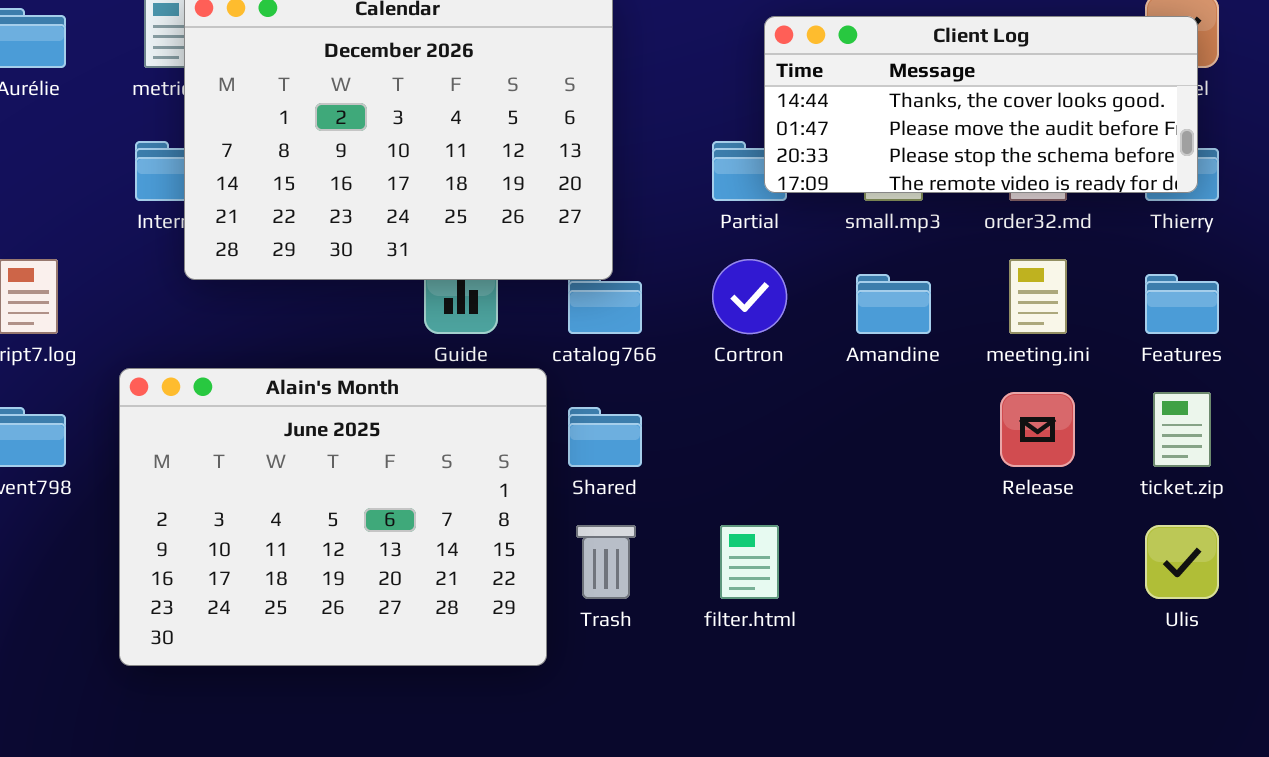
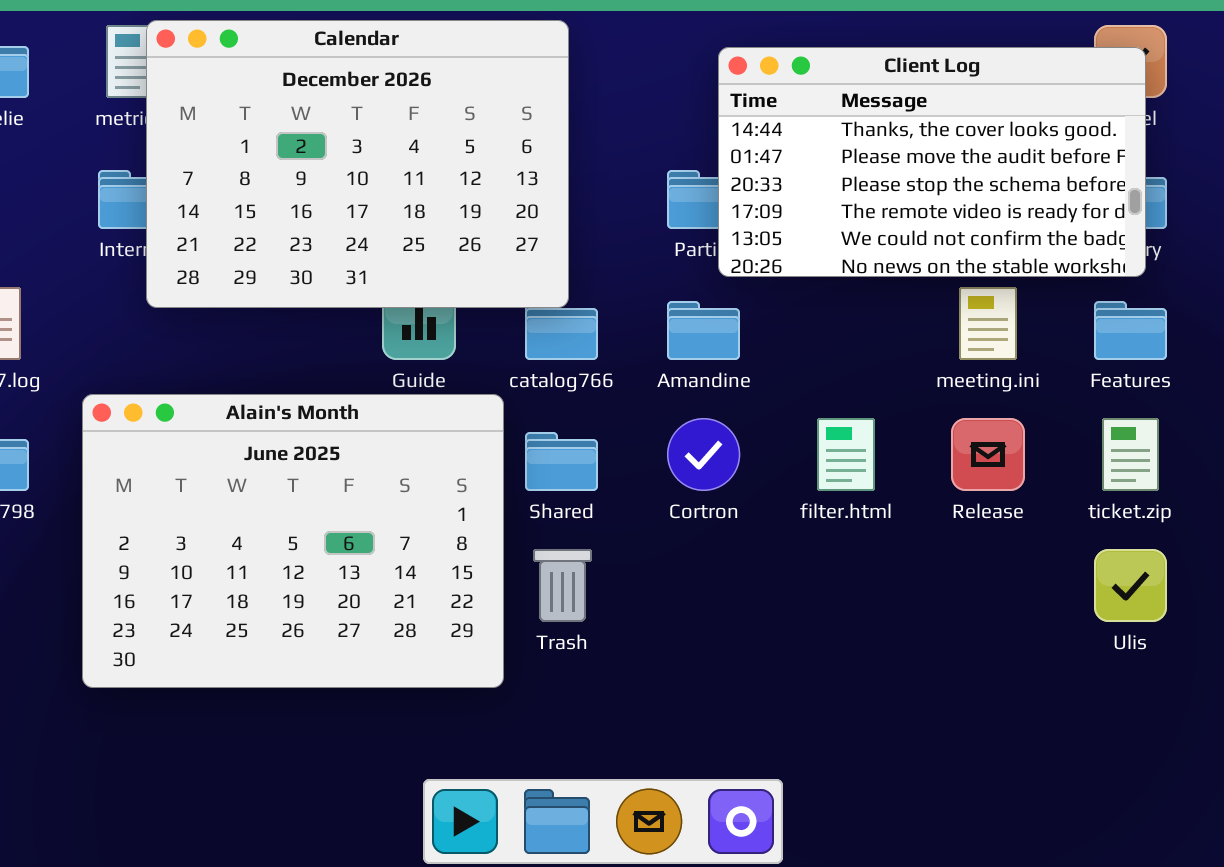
Client Log: [764,16,1198,193] -> [718,47,1146,277], resized
Cortron: [712,259,787,334] -> [667,418,740,491], moved
Amandine: [856,274,931,334] -> [667,301,740,360], moved
filter.html: [720,525,779,599] -> [817,418,875,491], moved

